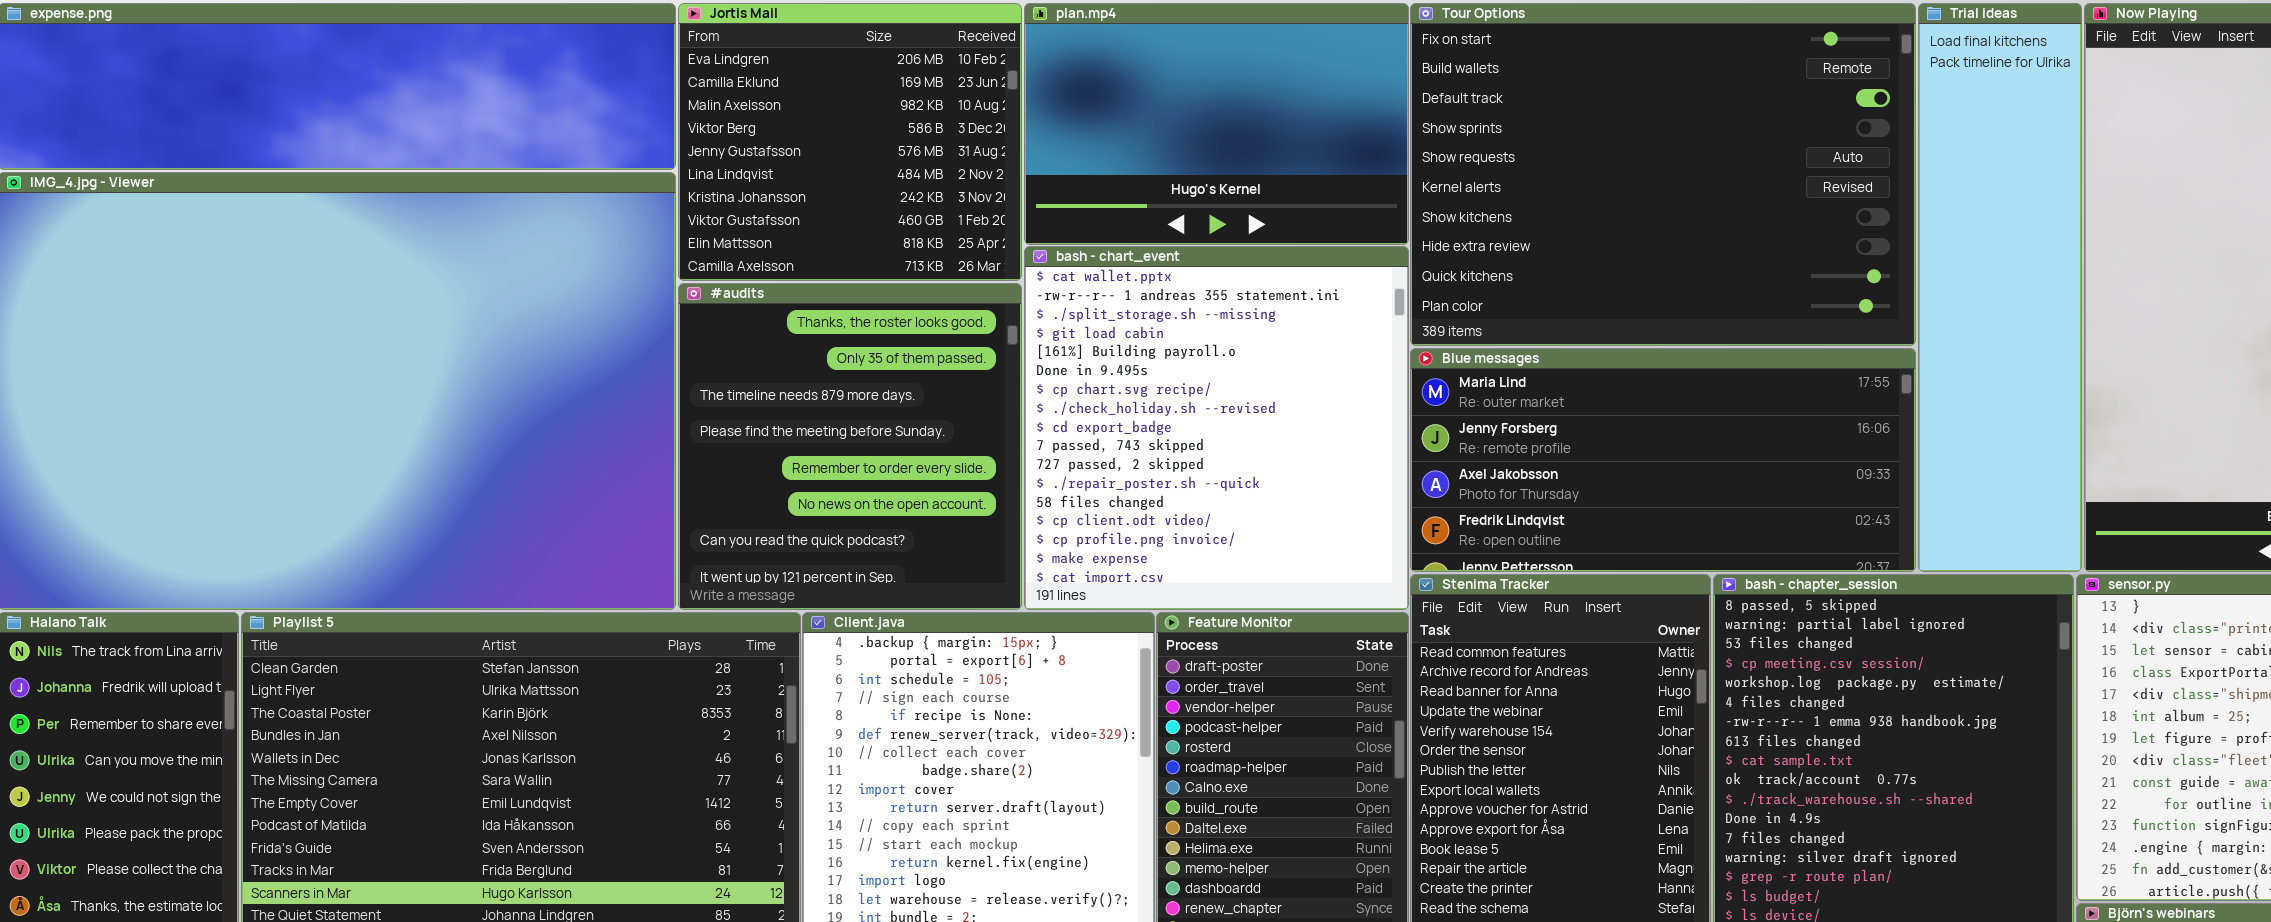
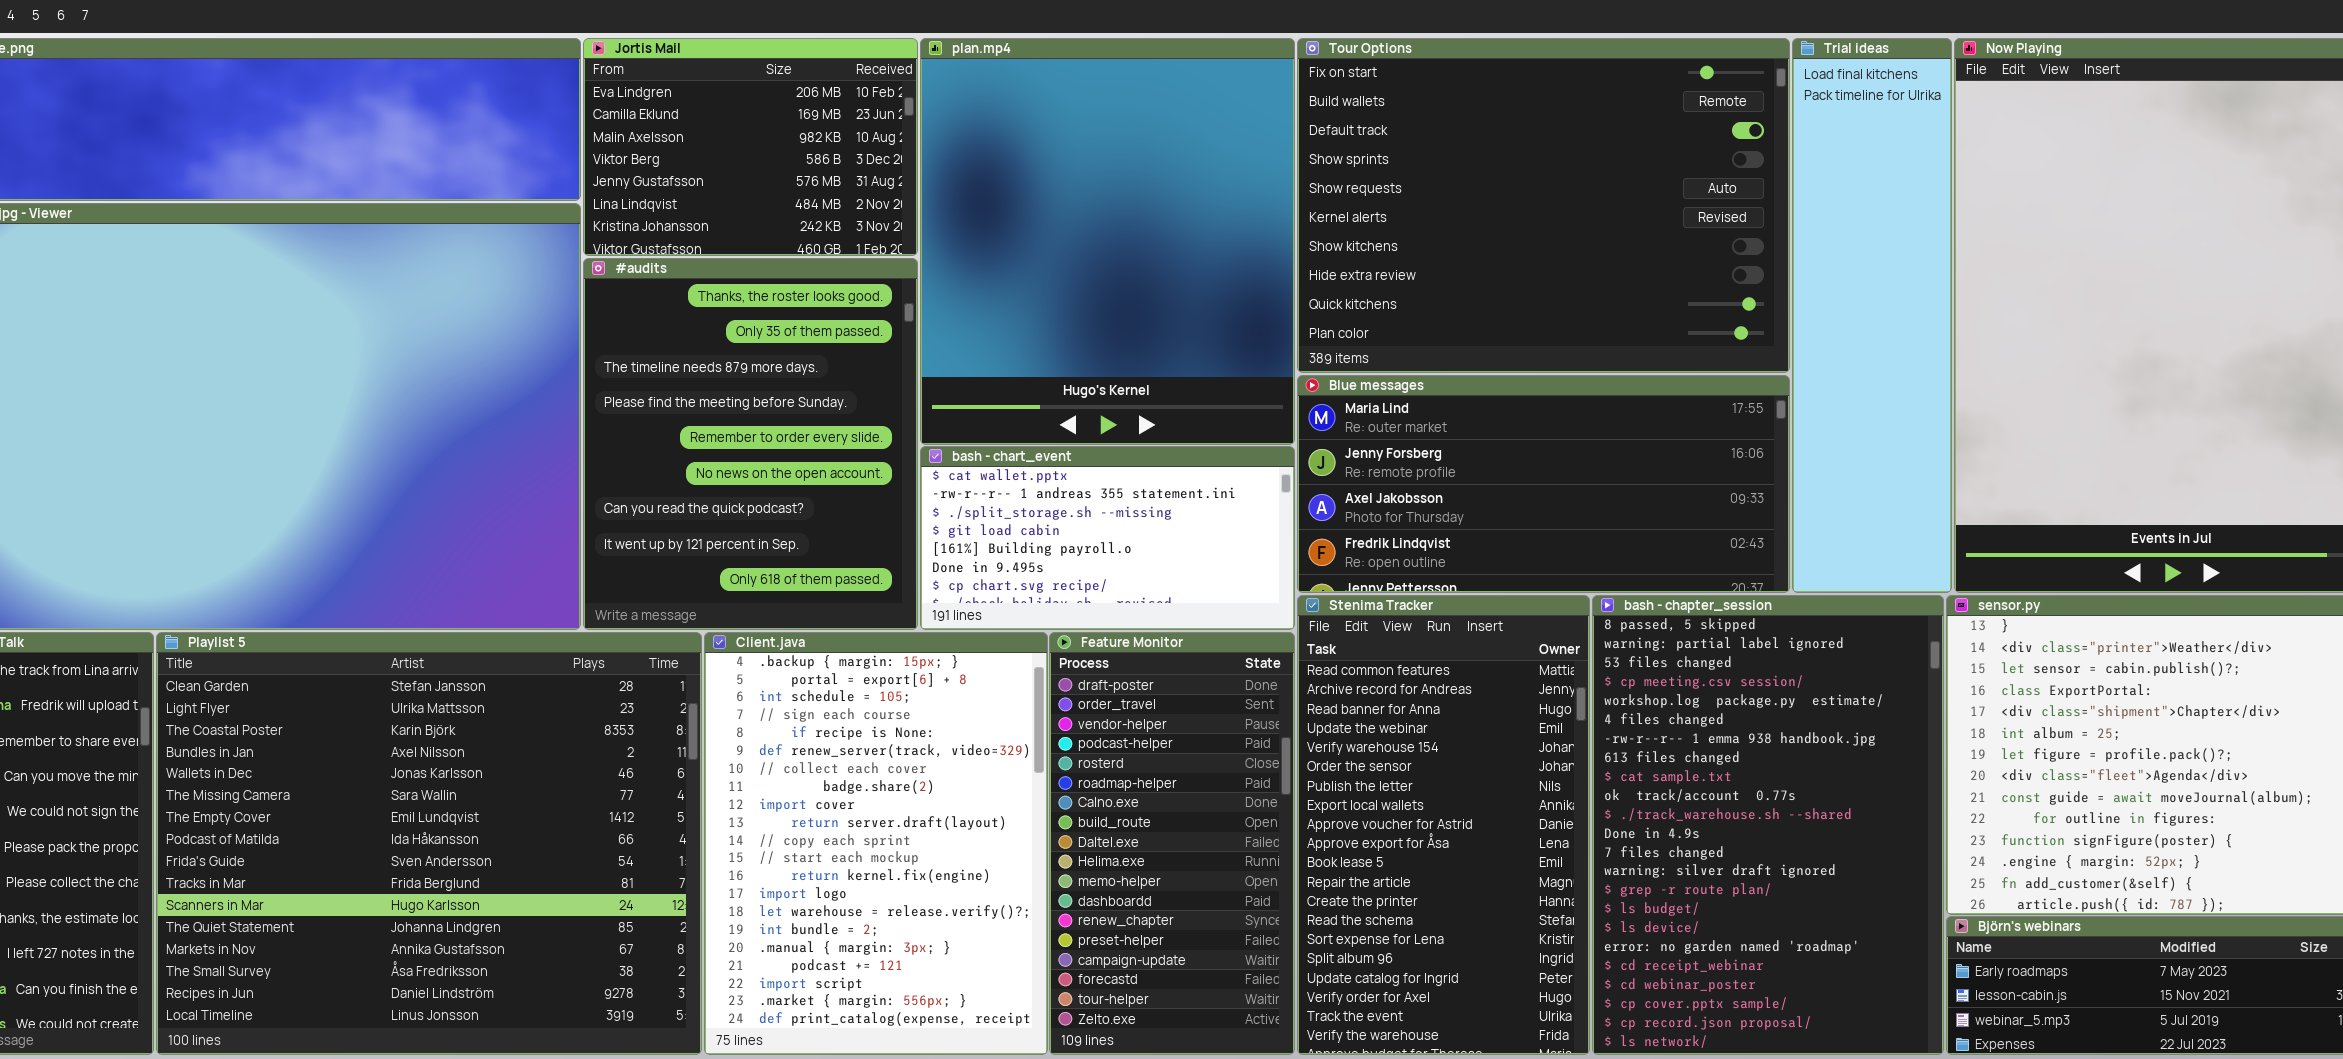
Jortis Mail: [678,3,1022,281] -> [583,38,918,256], resized
plan.mp4: [1024,3,1409,245] -> [920,38,1295,445], resized
bash - chart_event: [1024,246,1409,610] -> [920,446,1295,630], resized
#audits: [678,283,1022,610] -> [583,258,918,630], resized

